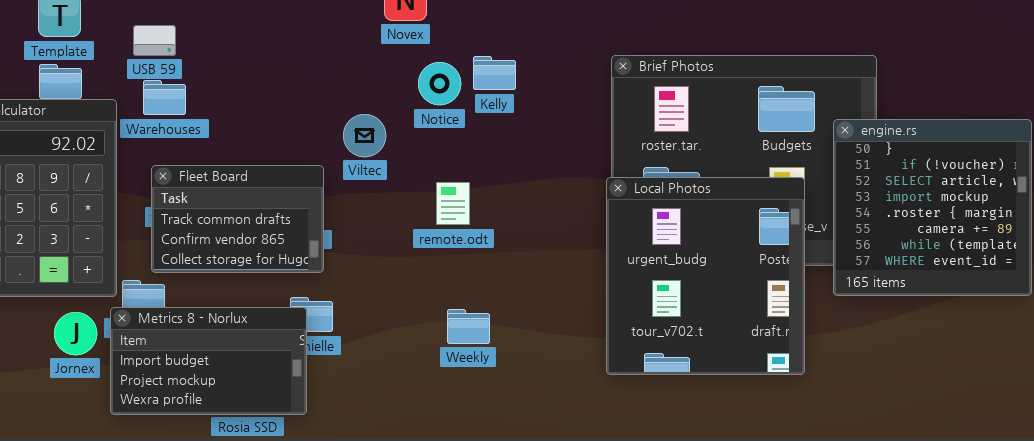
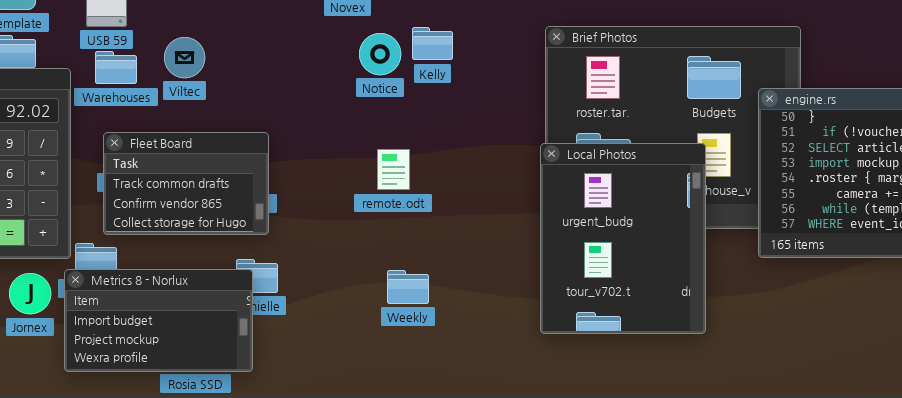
Viltec: [343,114,386,157] -> [164,37,205,78], moved
Local Photos: [606,177,805,375] -> [540,143,706,334], resized

